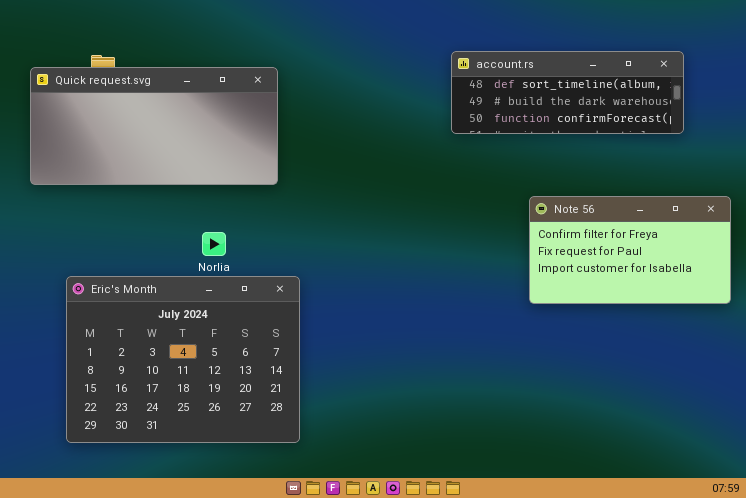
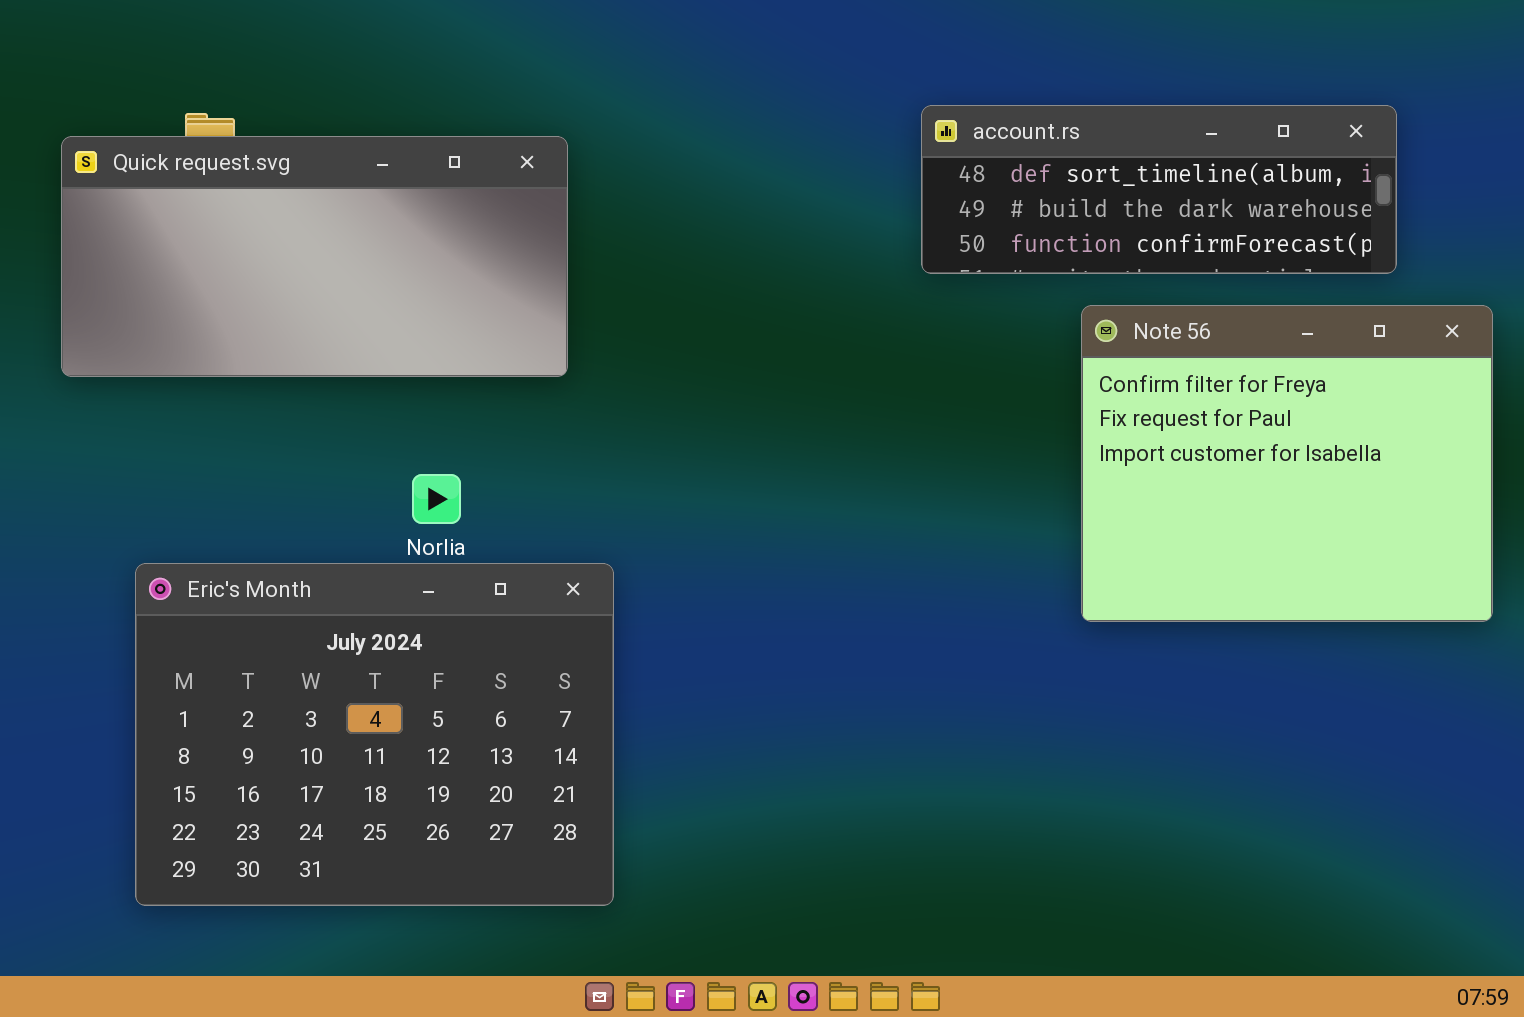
Note 56: [529,196,731,304] -> [1081,305,1493,622], resized

